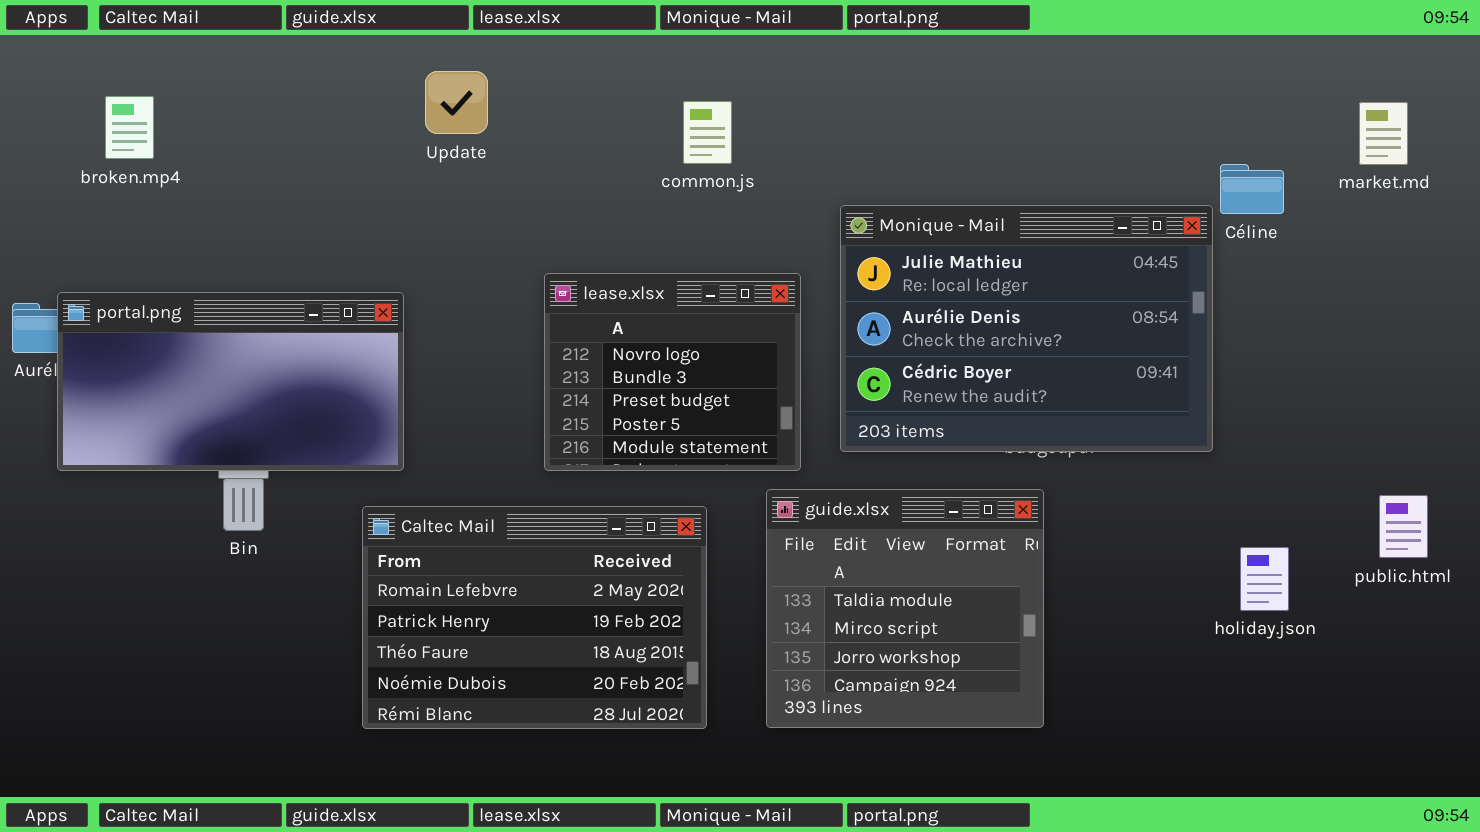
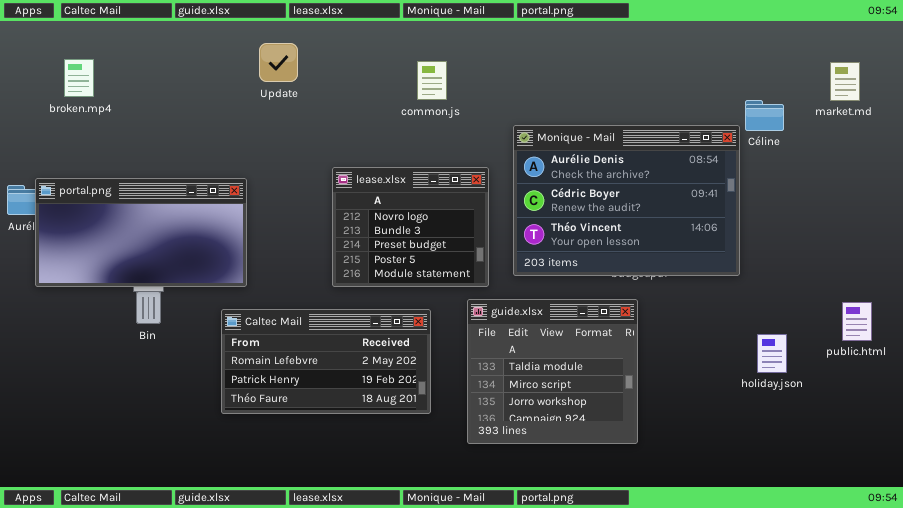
Monique - Mail: [840,205,1213,452] -> [513,125,740,276], scrolled down 1 row
Caltec Mail: [362,506,707,729] -> [221,309,431,414], resized

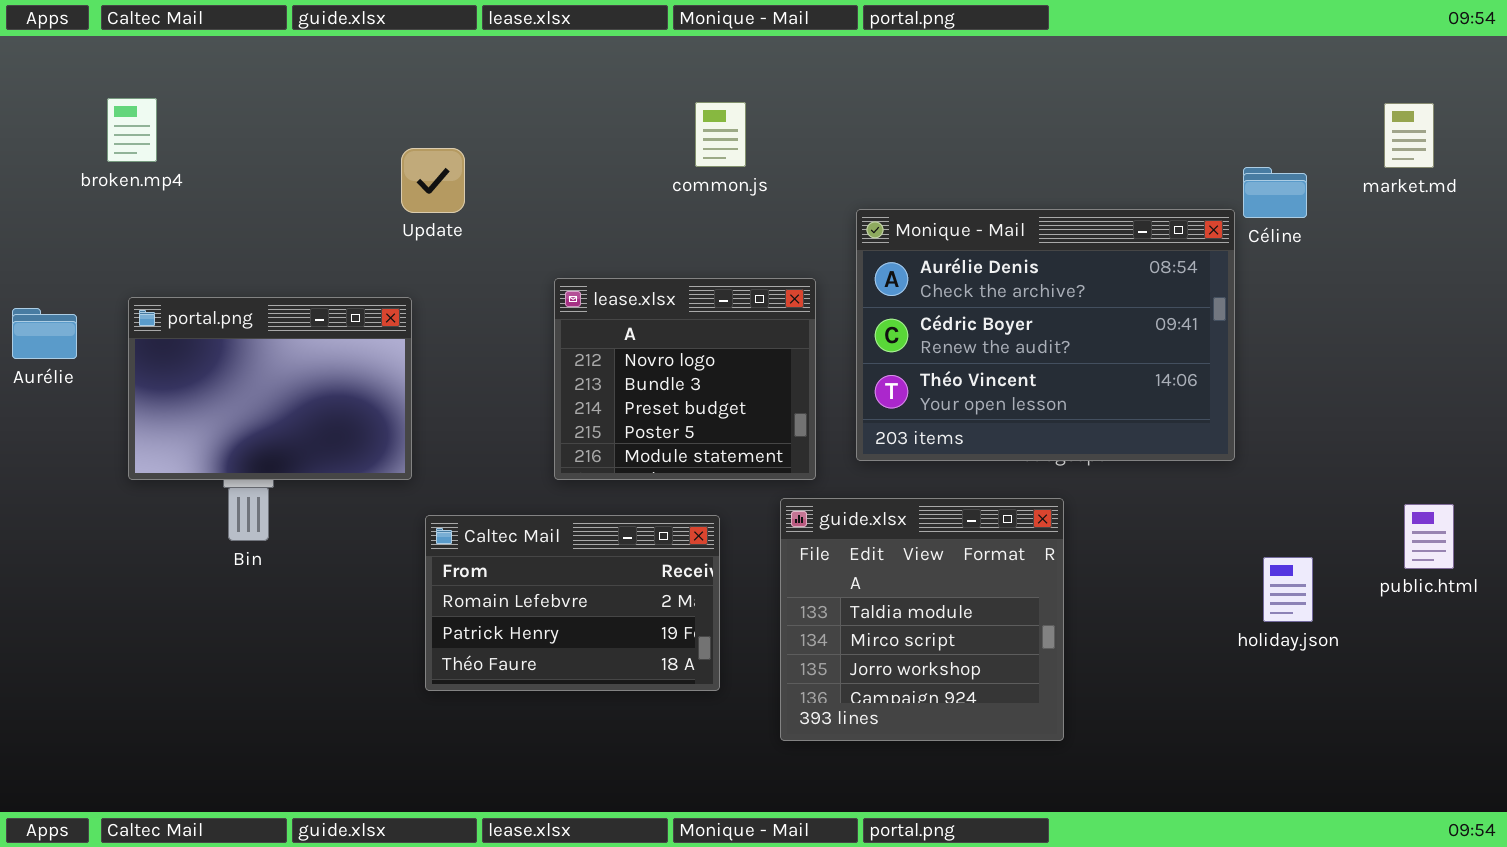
Update: [259,43,298,82] -> [401,148,465,213], moved
portal.png: [35,178,247,287] -> [128,297,412,480], resized
Caltec Mail: [221,309,431,414] -> [425,515,720,691], resized

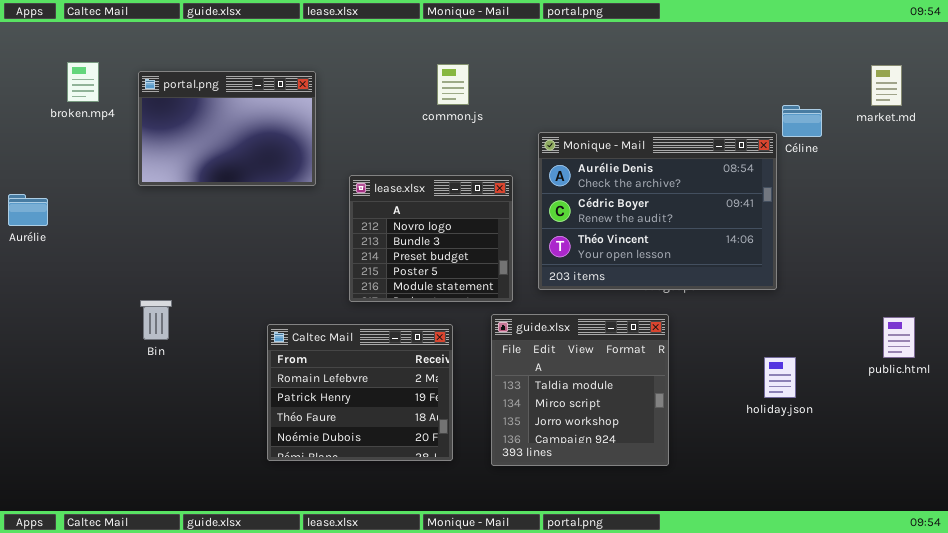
portal.png: [128,297,412,480] -> [138,71,316,186], moved
Caltec Mail: [425,515,720,691] -> [267,324,453,461], resized
holiday.json: [1263,557,1313,622] -> [764,357,796,398], moved

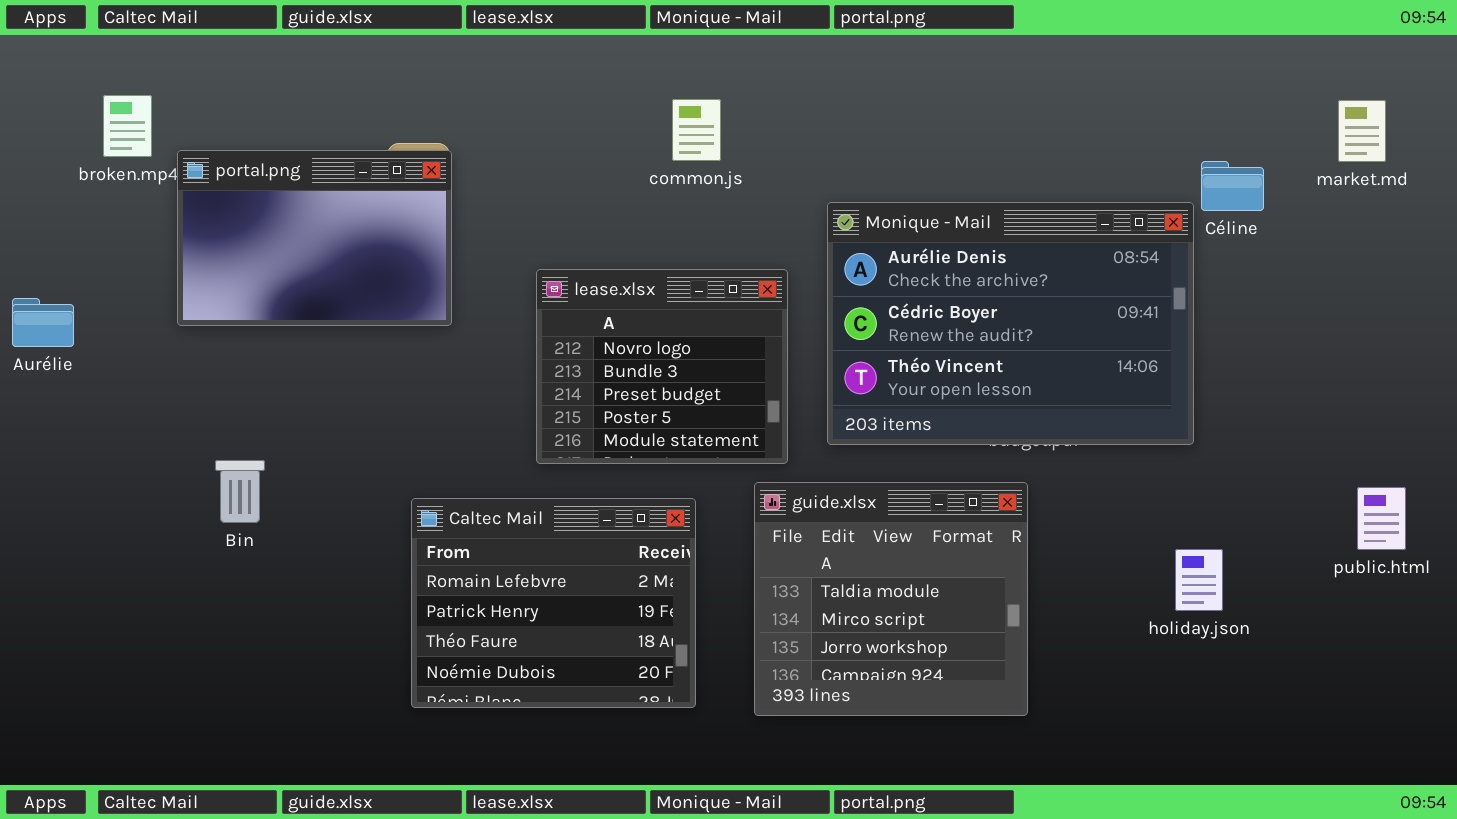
portal.png: [138,71,316,186] -> [177,150,452,326], moved

